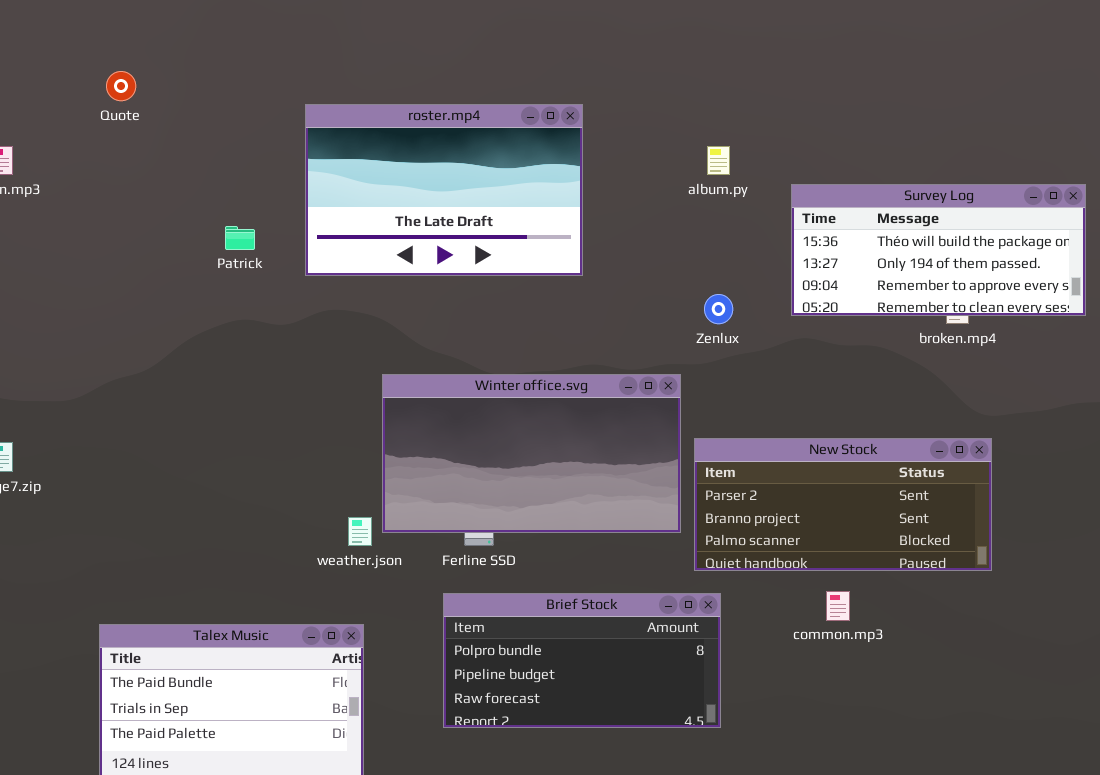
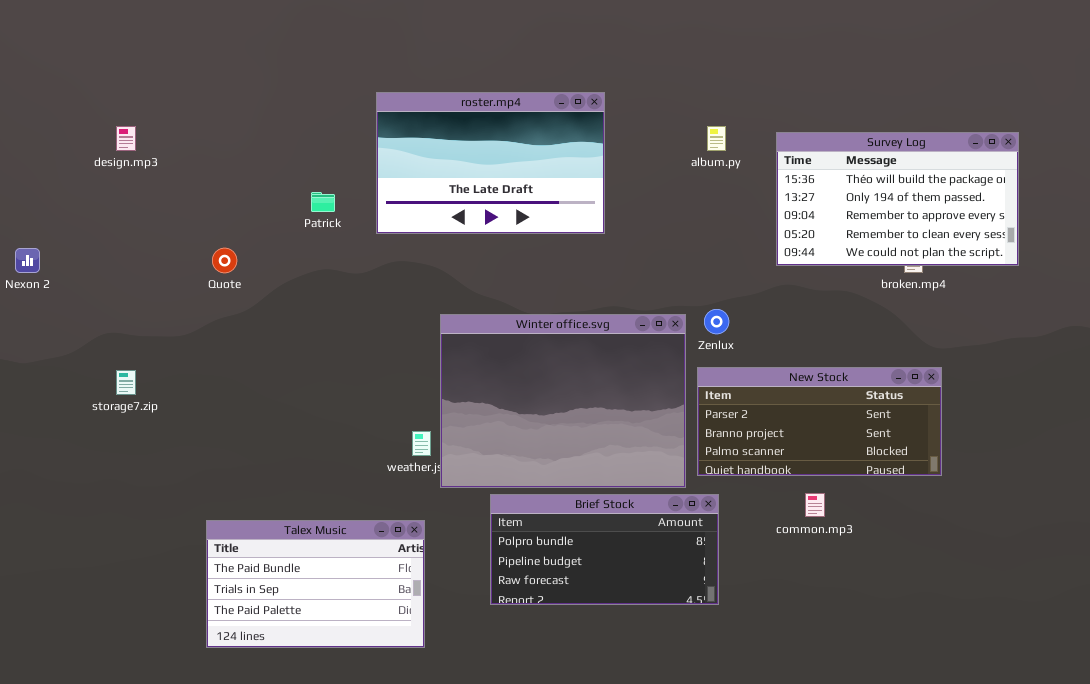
Quote: [106,71,136,101] -> [212,248,237,273], moved
Survey Log: [791,184,1086,316] -> [776,132,1019,266], resized
Zenlux: [704,294,733,324] -> [704,309,729,334], moved
Winter office.svg: [382,374,681,533] -> [440,314,686,488], resized

